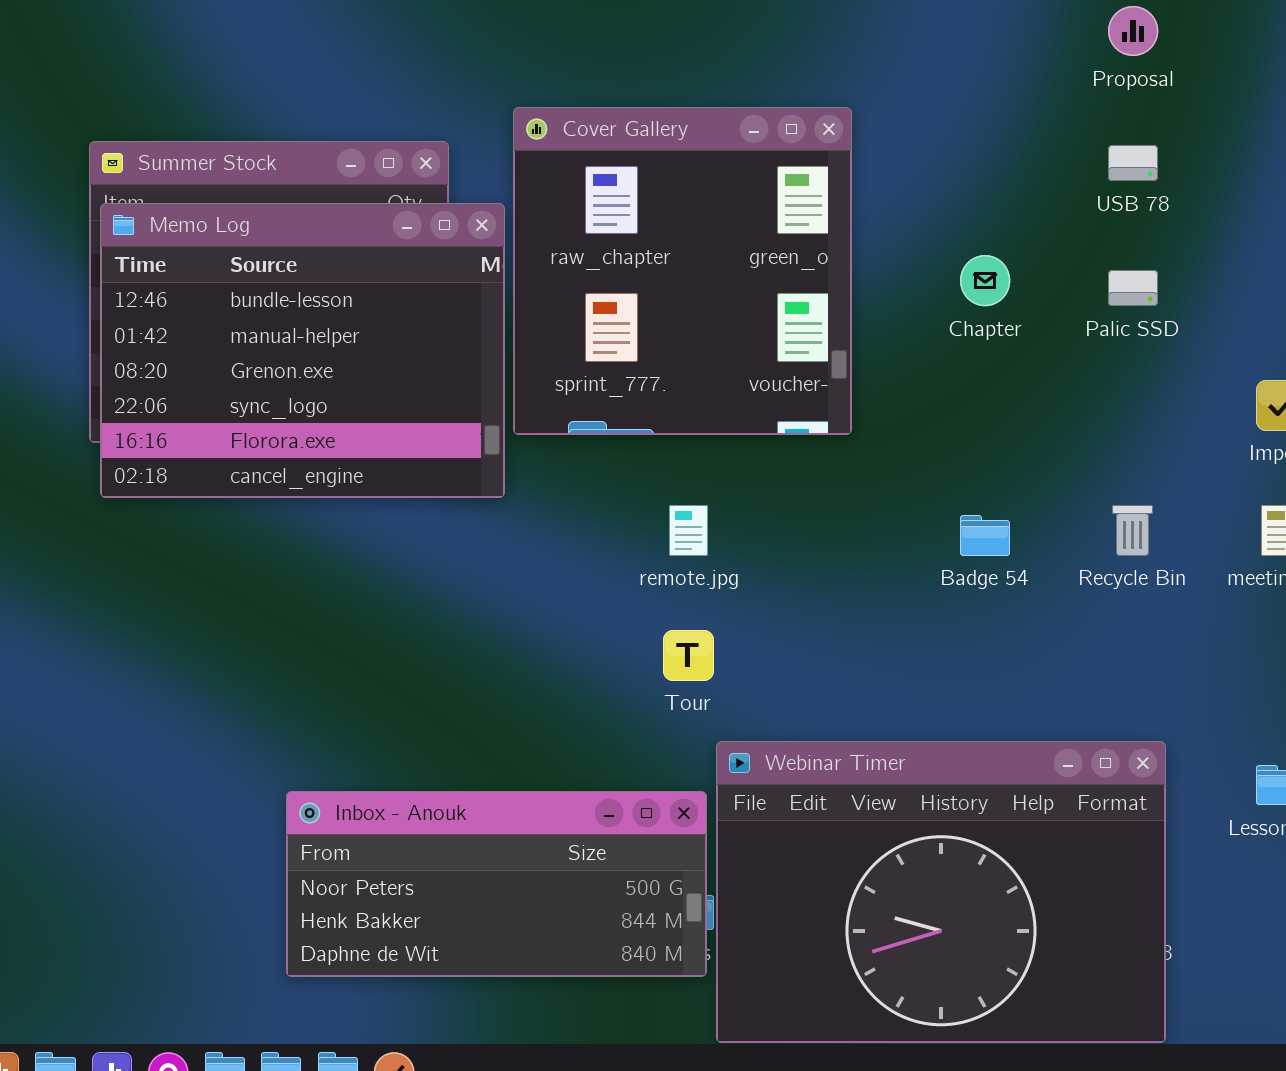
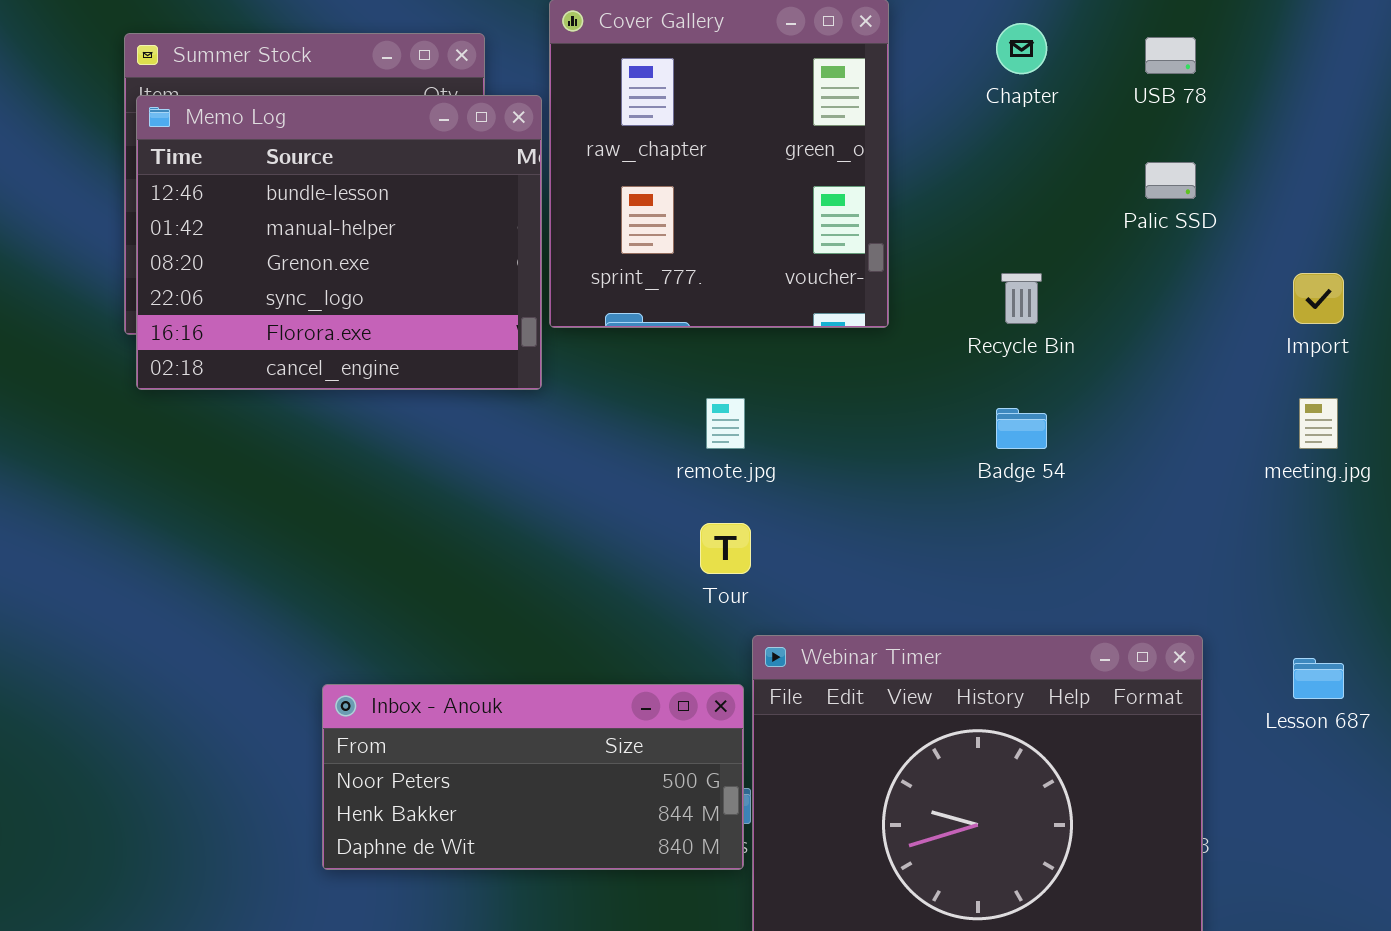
Chapter: [960,255,1010,306] -> [996,23,1047,74], moved
Recycle Bin: [1112,505,1153,556] -> [1001,273,1042,324], moved

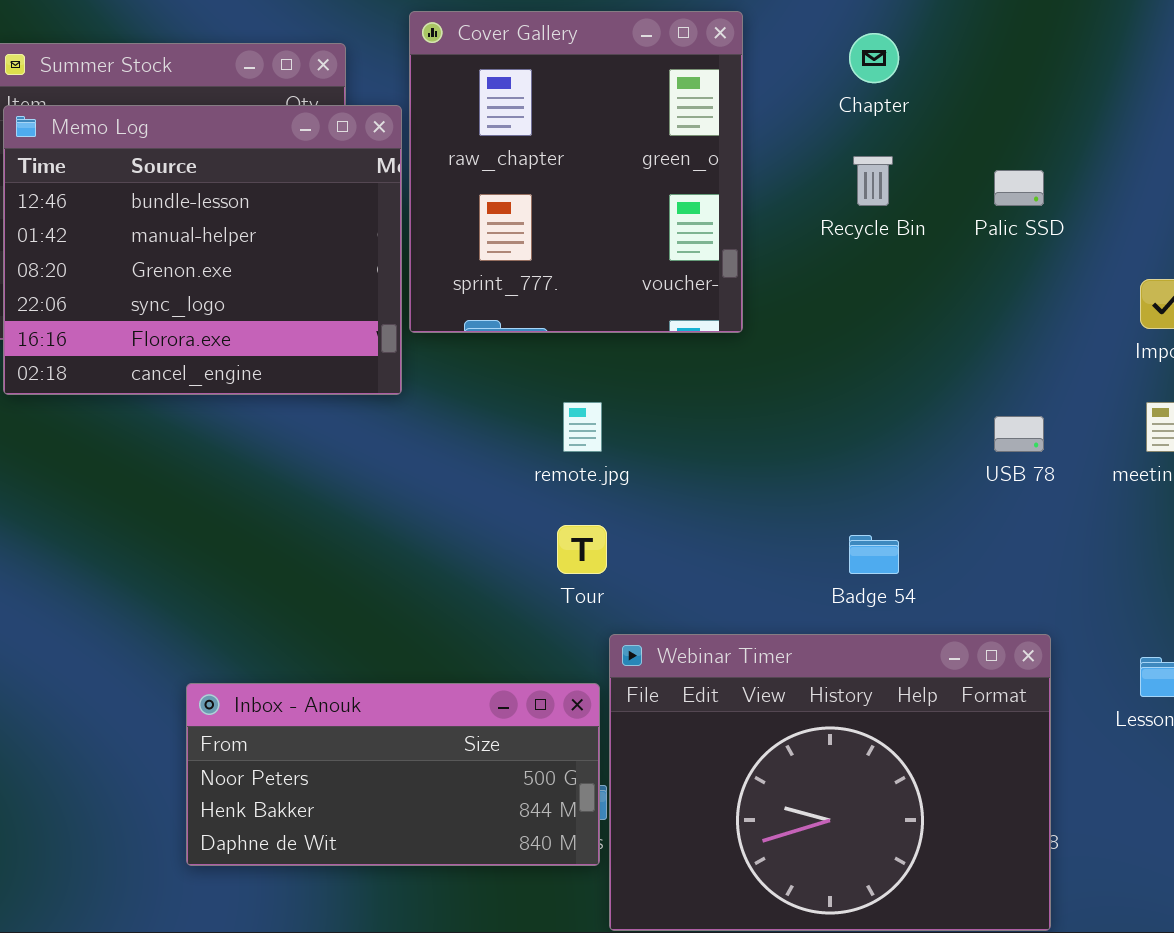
USB 78: [1145,37,1196,74] -> [994,416,1044,452], moved
Recycle Bin: [1001,273,1042,324] -> [853,156,893,206], moved
Badge 54: [996,408,1047,449] -> [849,535,899,574], moved

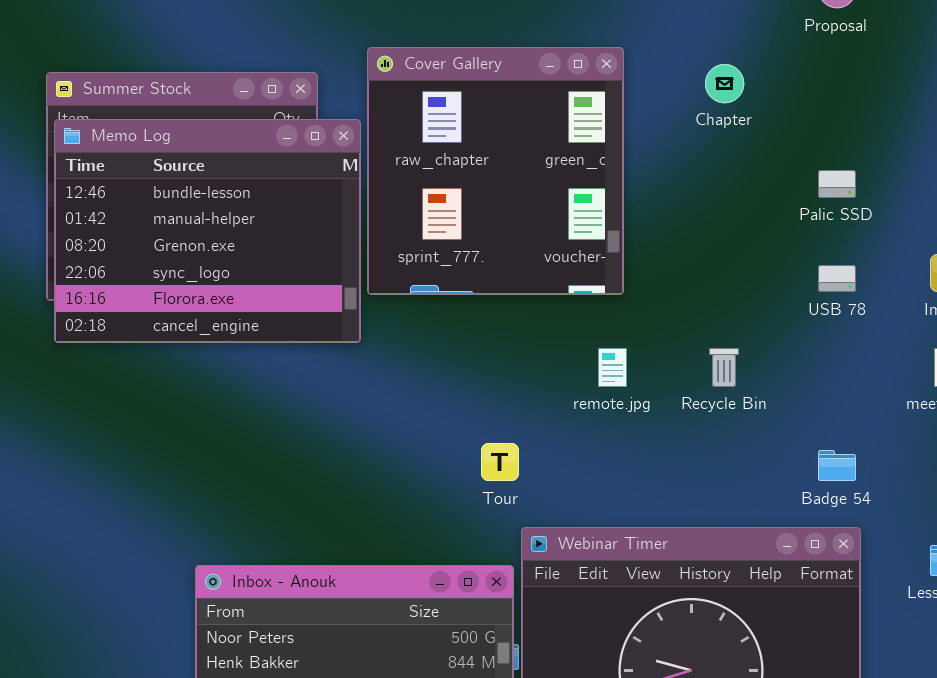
Recycle Bin: [853,156,893,206] -> [709,348,739,387], moved
remote.jpg: [563,402,602,452] -> [598,348,627,387], moved
USB 78: [994,416,1044,452] -> [818,265,856,292], moved
Badge 54: [849,535,899,574] -> [818,450,856,481], moved

